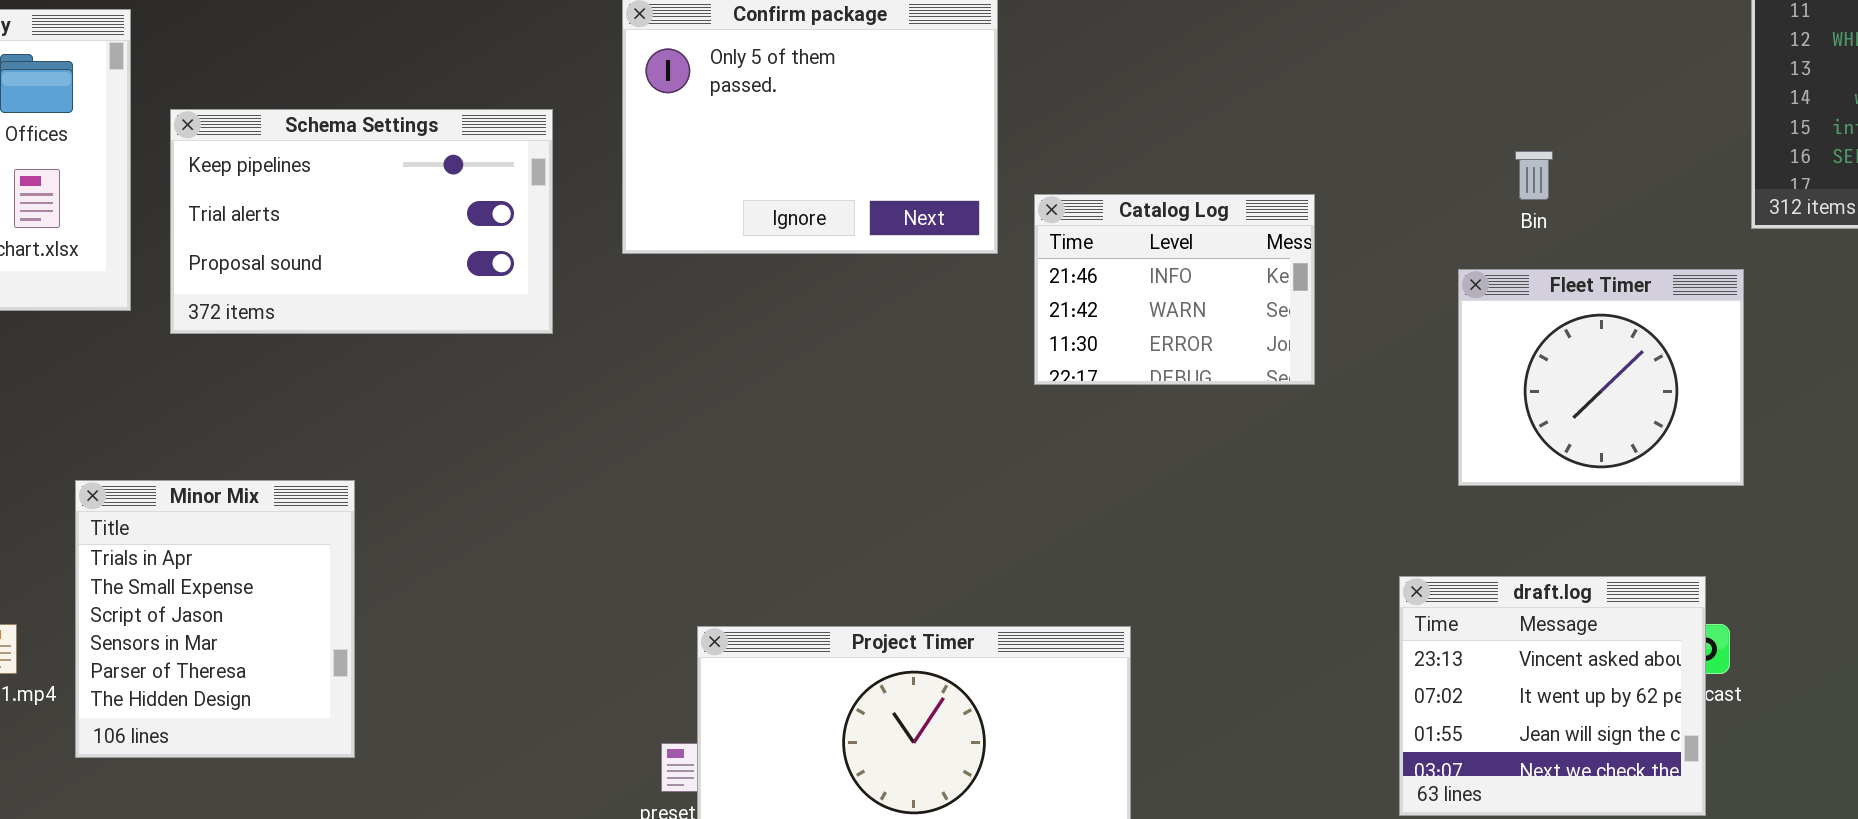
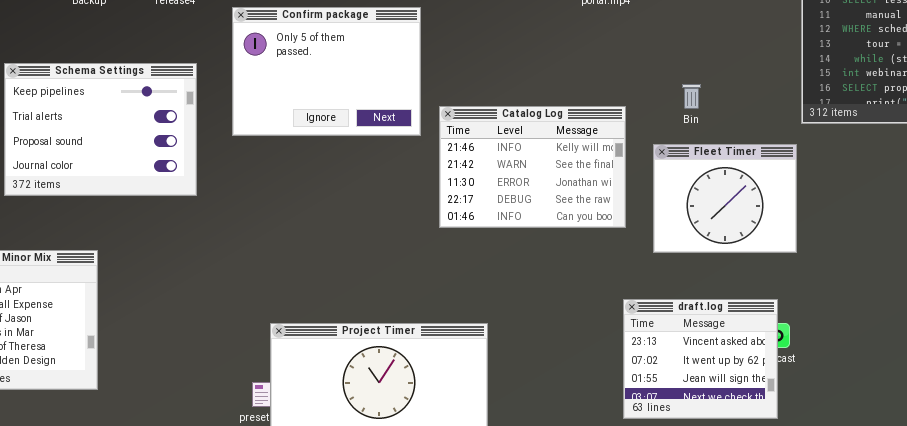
Schema Settings: [170,109,553,334] -> [4,63,197,196], resized
Catalog Log: [1034,194,1315,385] -> [439,106,626,228], resized

